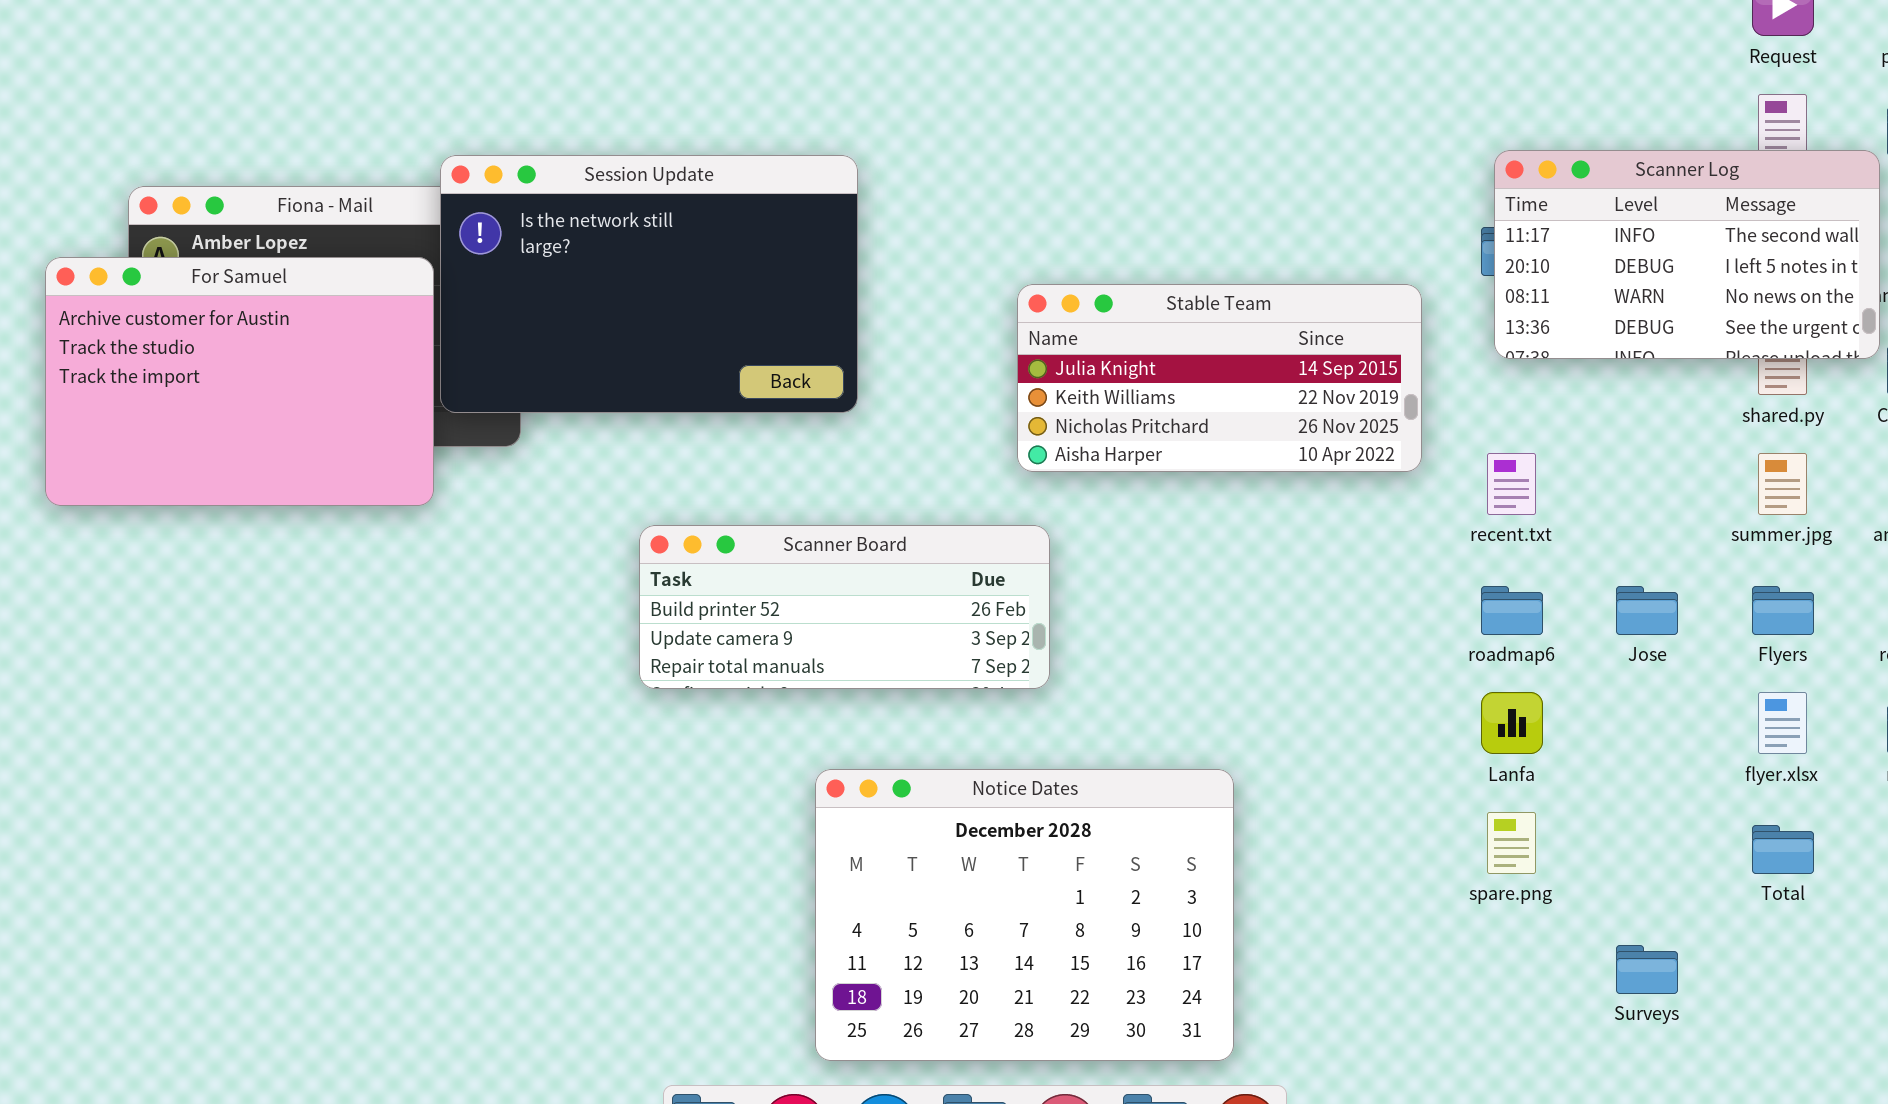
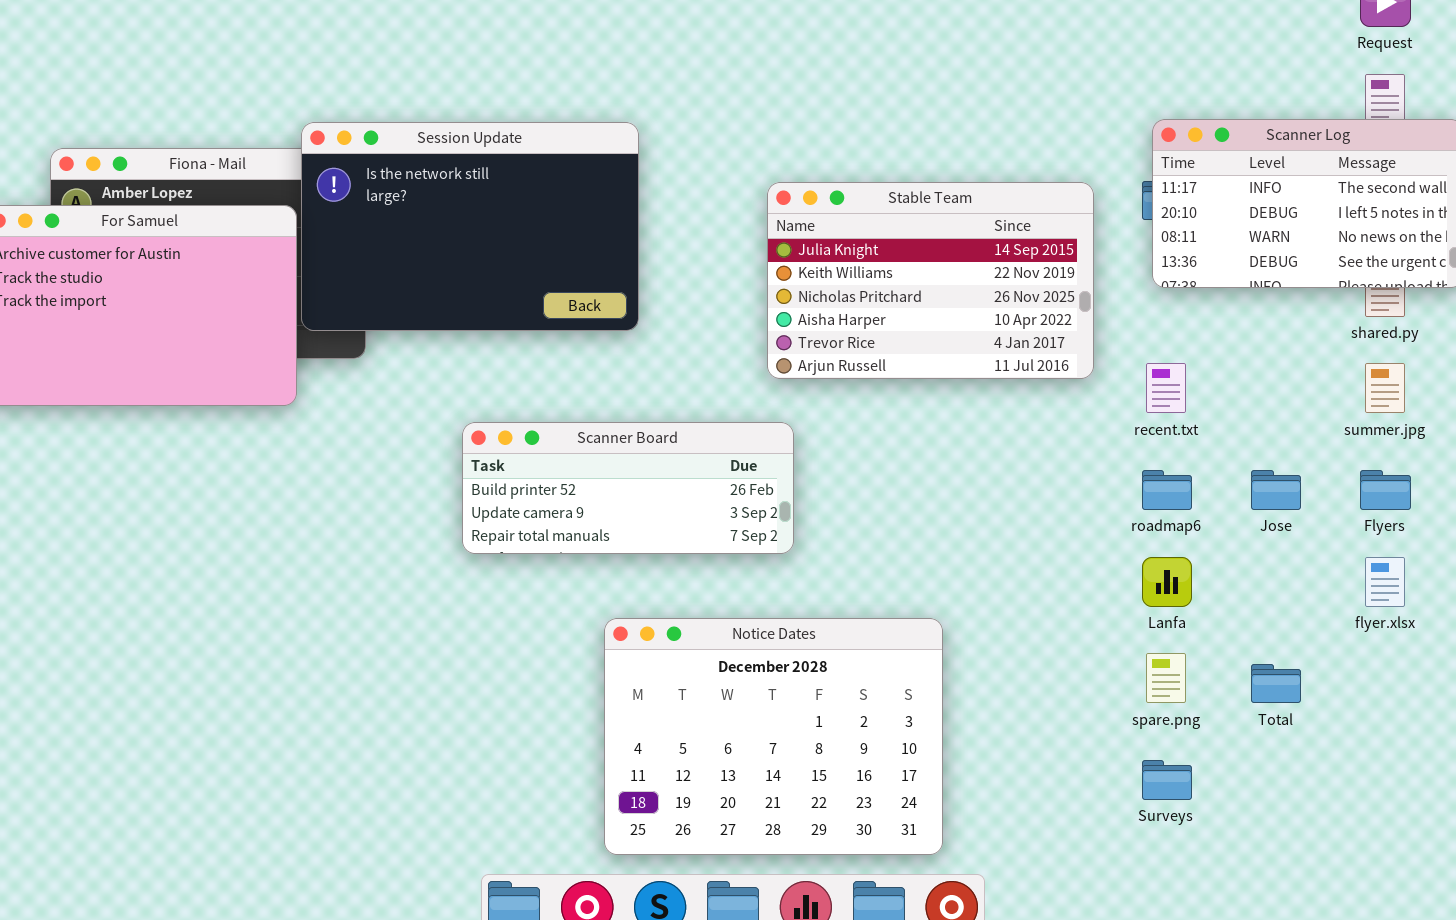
Stable Team: [1017,284,1422,472] -> [767,182,1094,379], resized
Total: [1752,825,1814,874] -> [1251,664,1301,703], moved
Surveys: [1616,945,1678,994] -> [1142,760,1192,800], moved

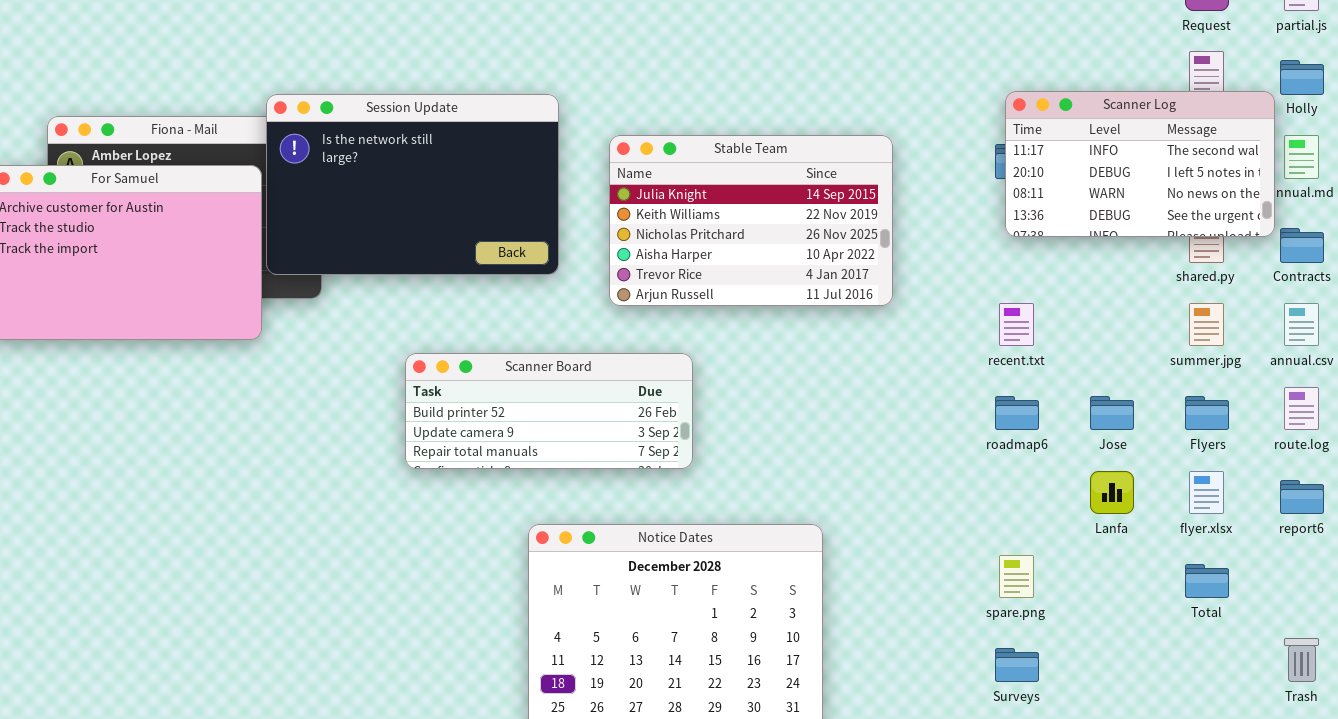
Stable Team: [767,182,1094,379] -> [609,135,893,306], moved
Lanfa: [1142,557,1192,607] -> [1090,471,1134,514], moved
Total: [1251,664,1301,703] -> [1185,564,1229,598], moved

